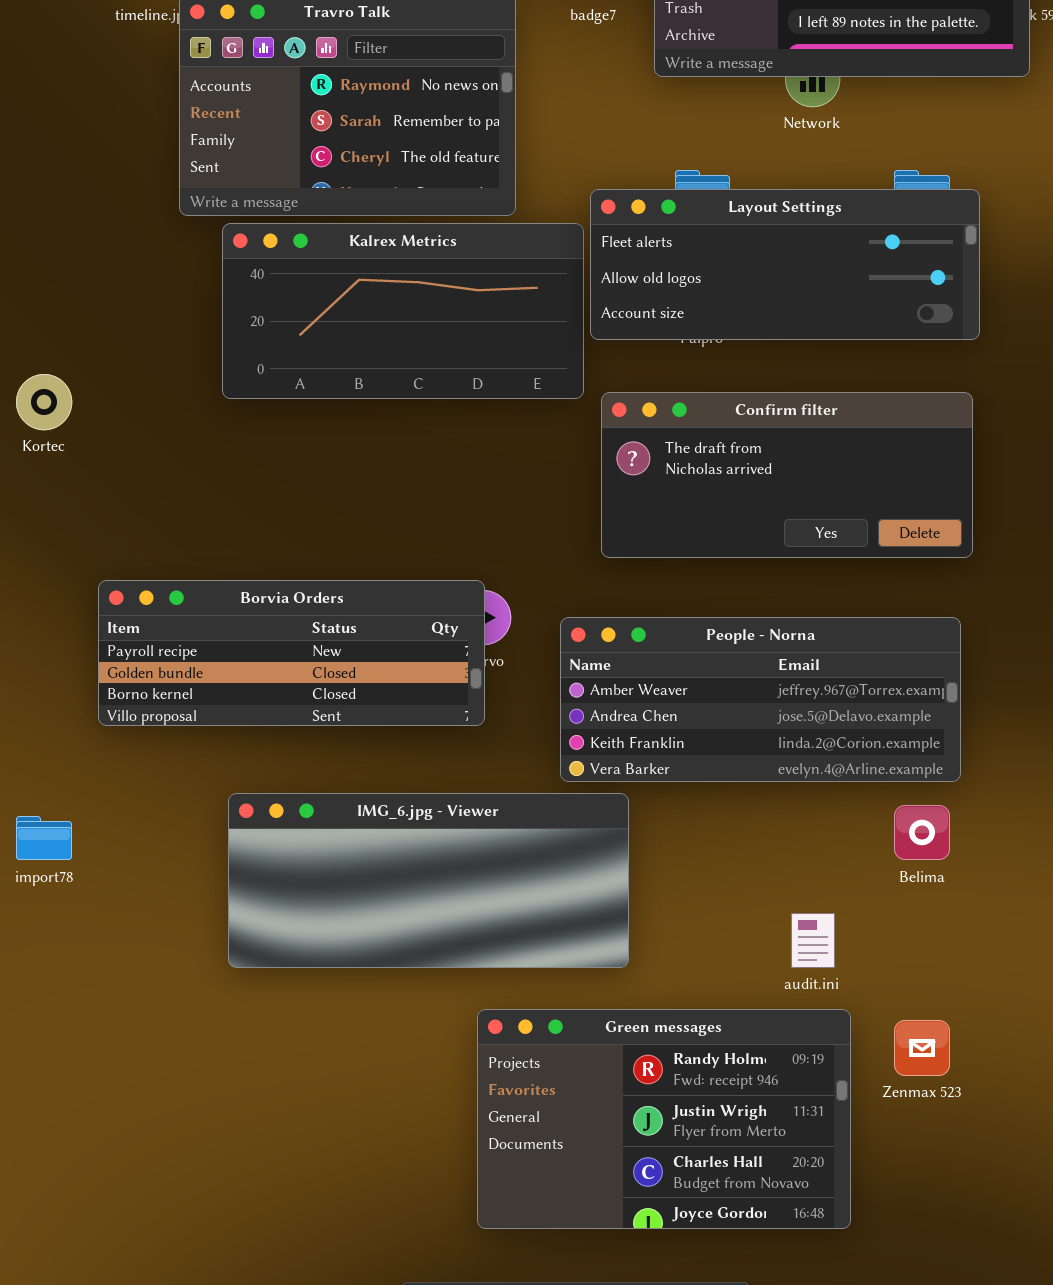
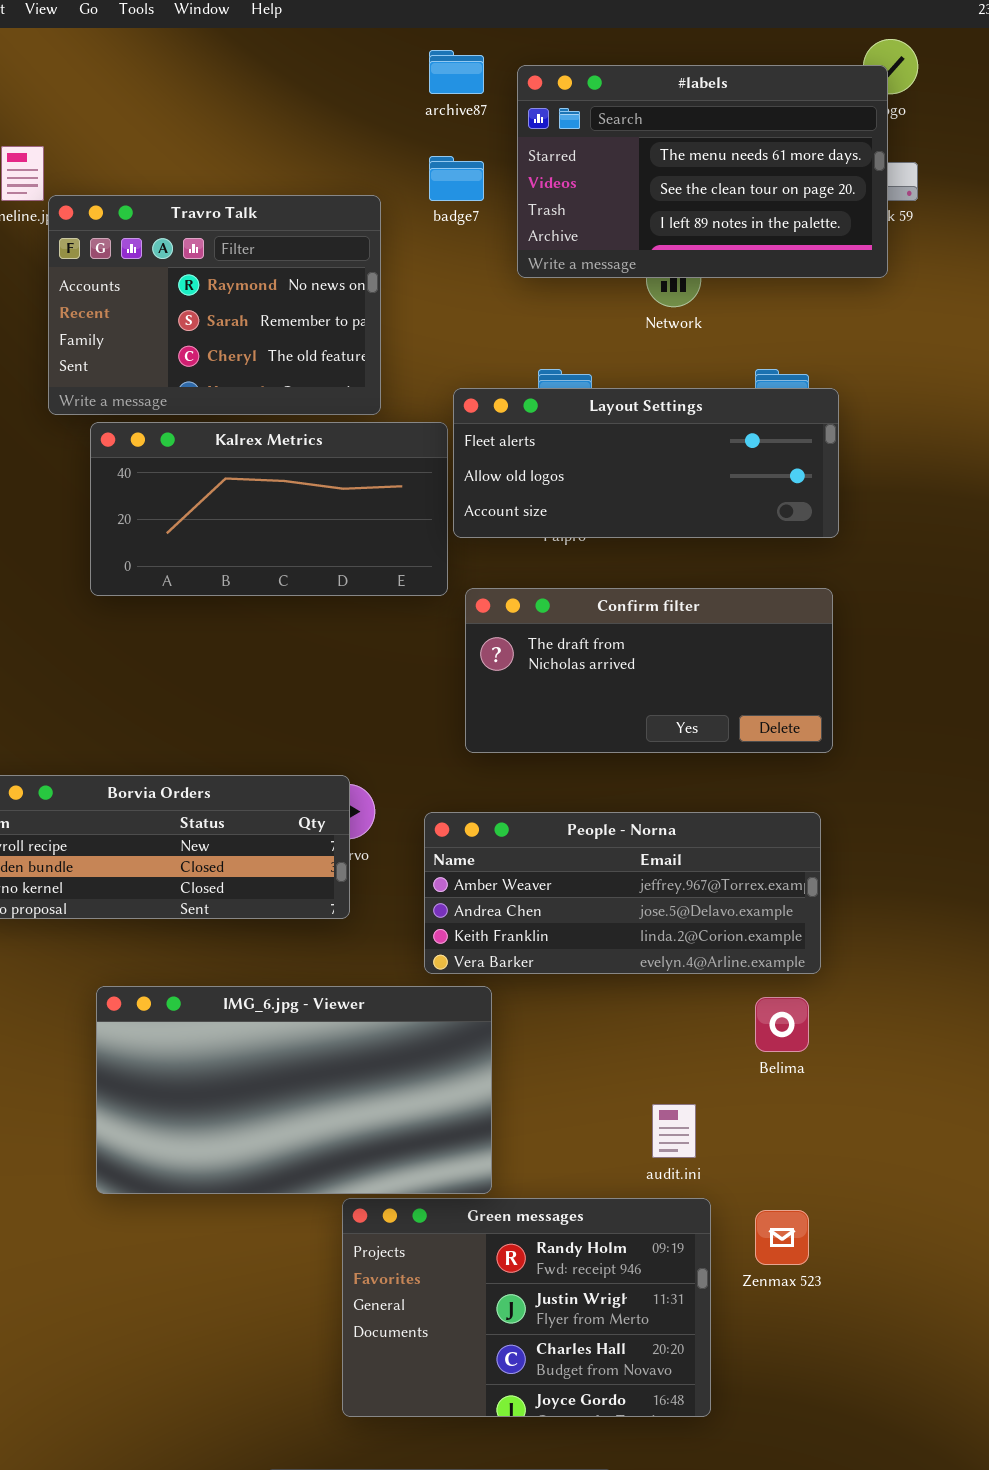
IMG_6.jpg - Viewer: [228,793,629,968] -> [96,986,492,1194], resized

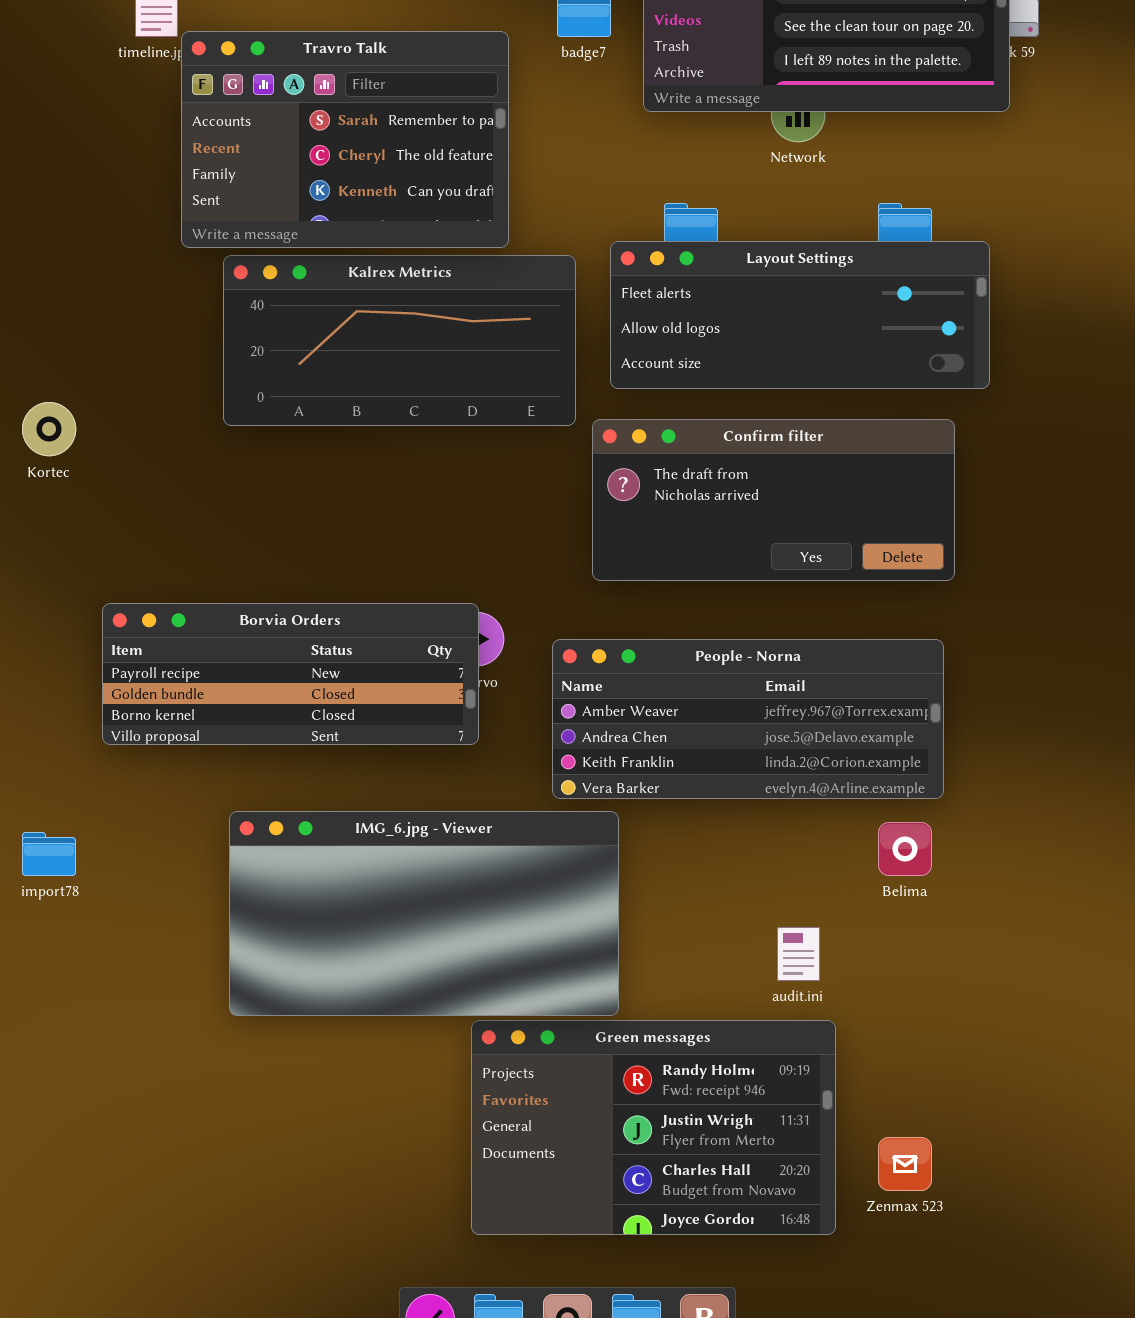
Travro Talk: [48,195,381,415] -> [181,31,509,248], scrolled down 1 row
Layout Settings: [453,388,839,538] -> [610,241,990,389], moved
Zenmax 523: [755,1210,809,1265] -> [878,1137,932,1191], moved

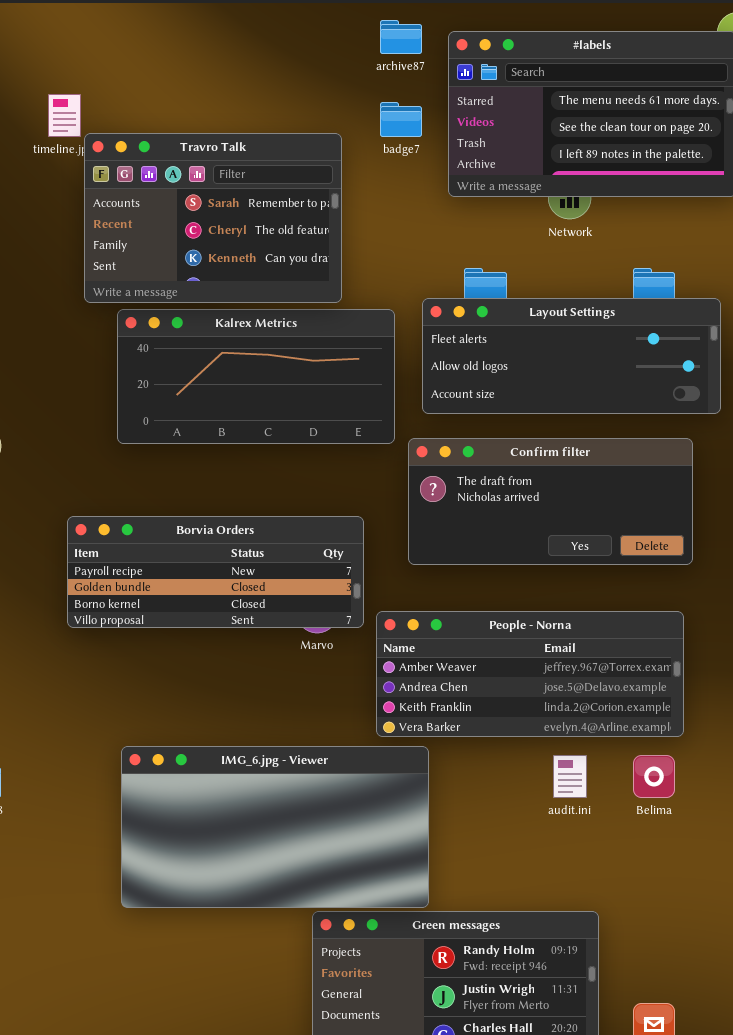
Borvia Orders: [102,603,479,745] -> [67,516,364,628], moved
audit.ini: [777,927,820,981] -> [553,755,587,798], moved

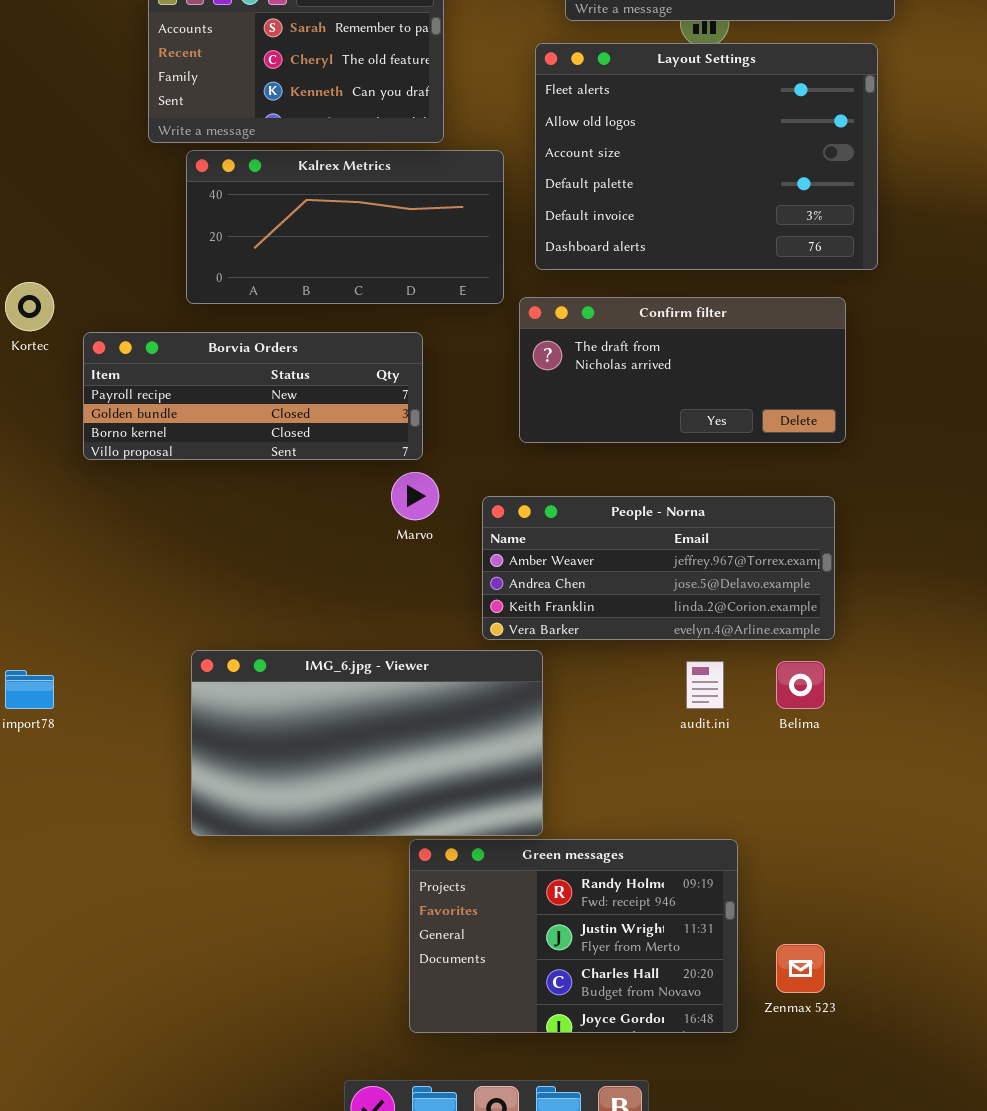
Layout Settings: [422,298,721,414] -> [535,43,878,270], resized
Borvia Orders: [67,516,364,628] -> [83,332,423,460], moved

